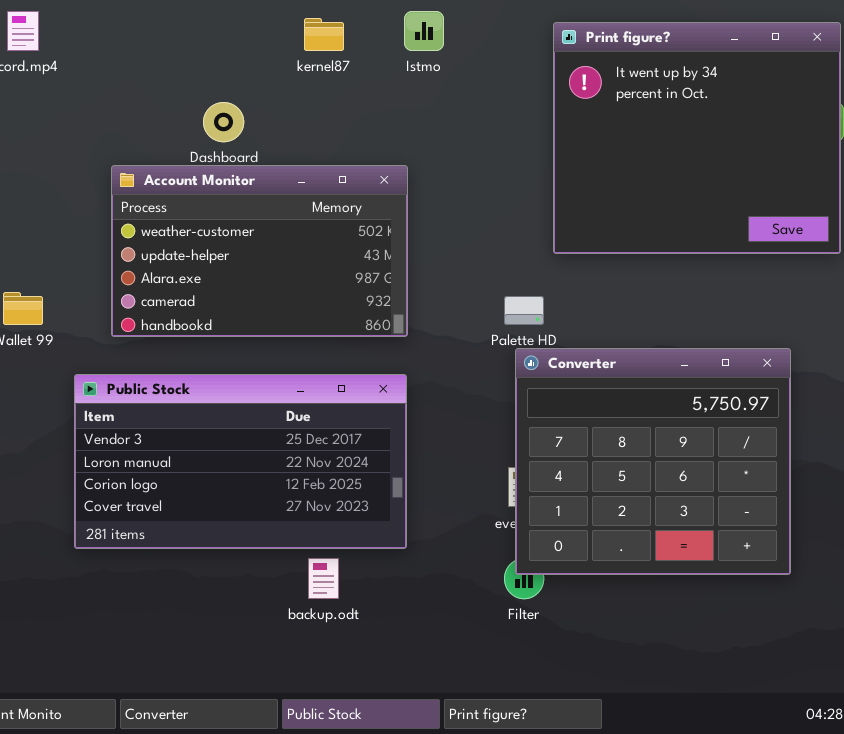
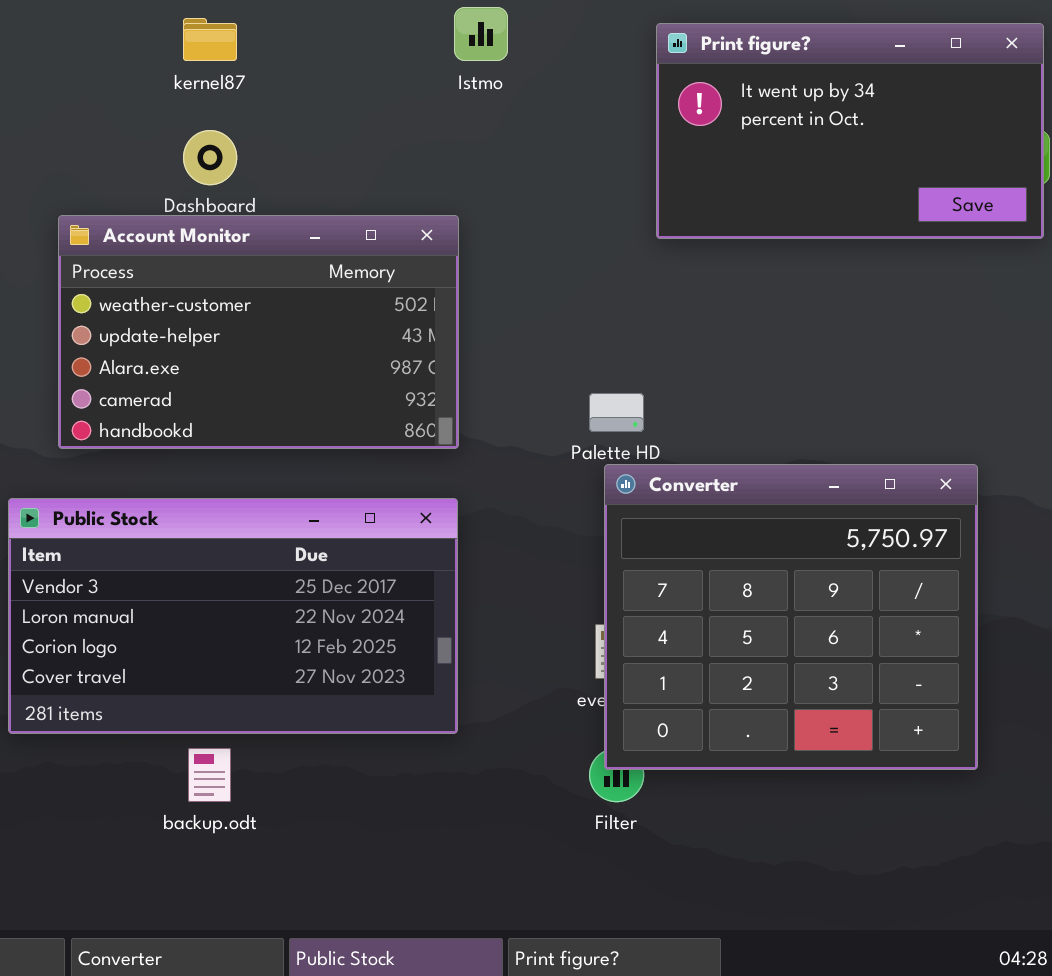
kernel87: [304,18,344,51] -> [183,18,237,61], moved
Print figure?: [553,22,841,254] -> [656,23,1044,239], resized
backup.odt: [308,558,339,599] -> [188,748,231,802], moved

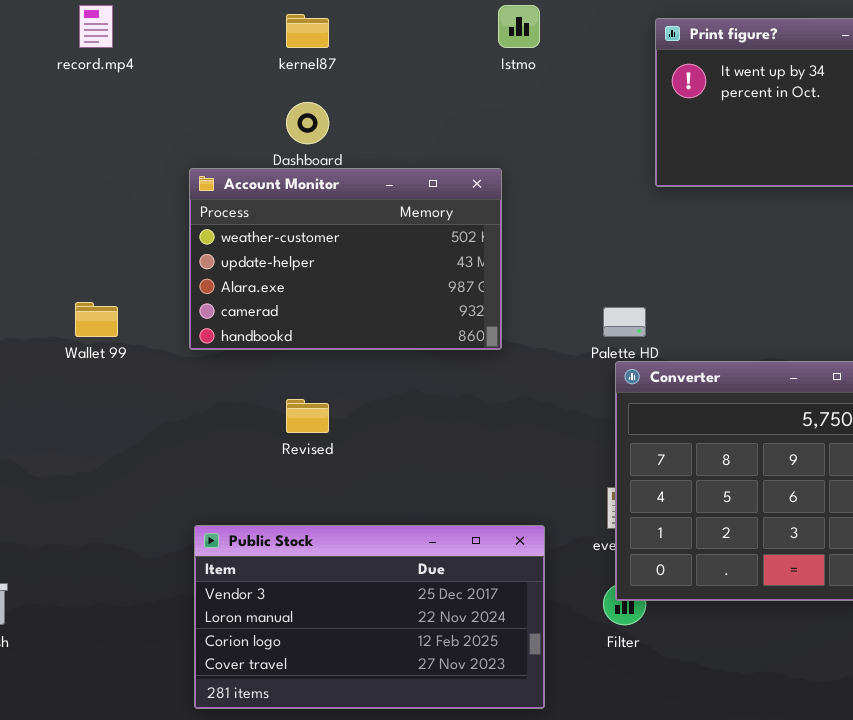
Public Stock: [8,498,458,734] -> [194,525,545,709], moved

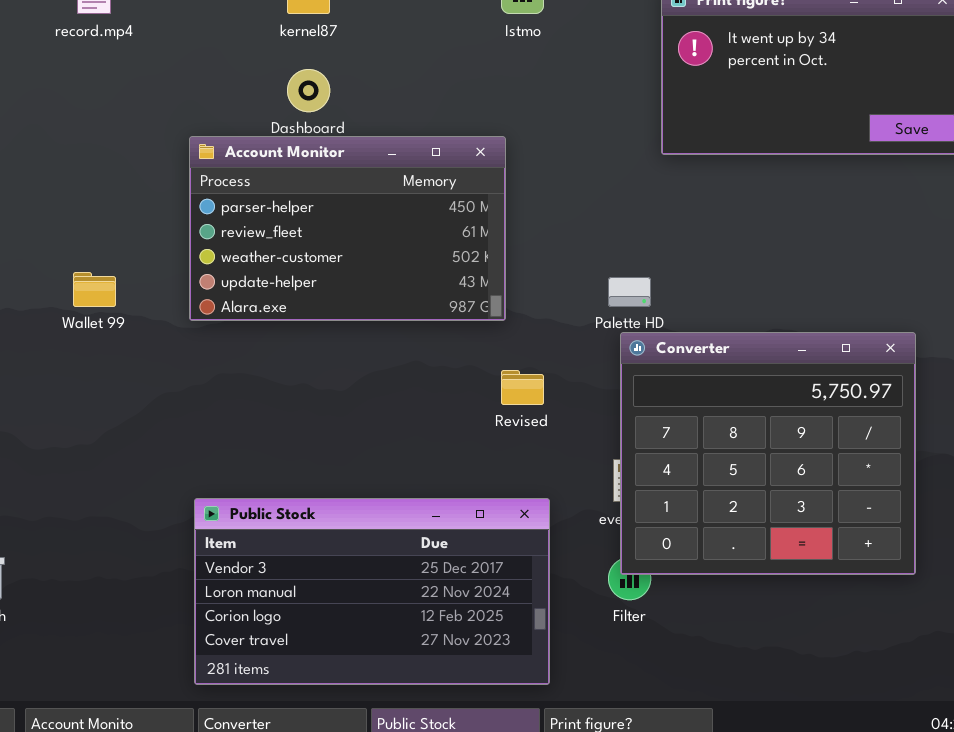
Account Monitor: [189,168,502,350] -> [189,136,506,321], scrolled up 2 rows
Revised: [286,399,329,433] -> [501,370,544,405], moved

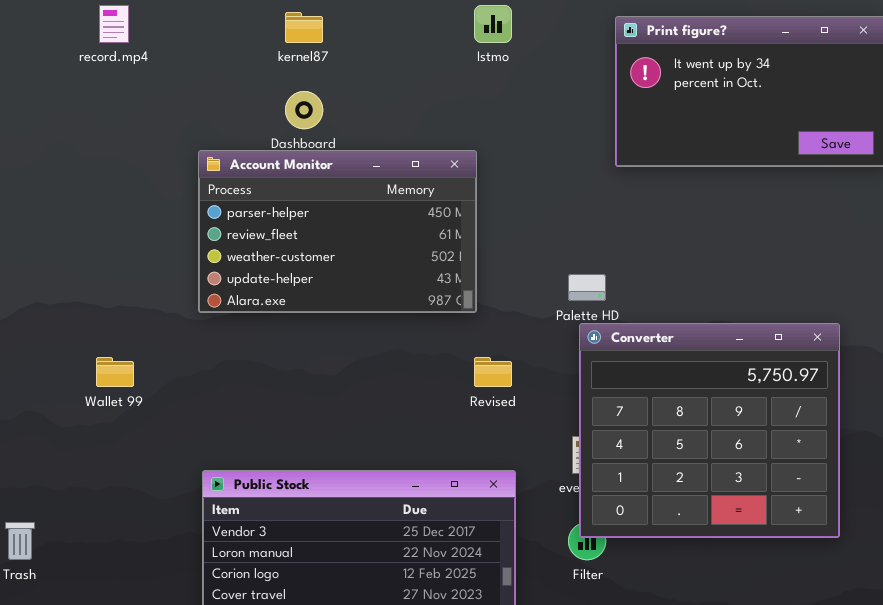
Wallet 99: [73,272,116,307] -> [96,357,134,387], moved

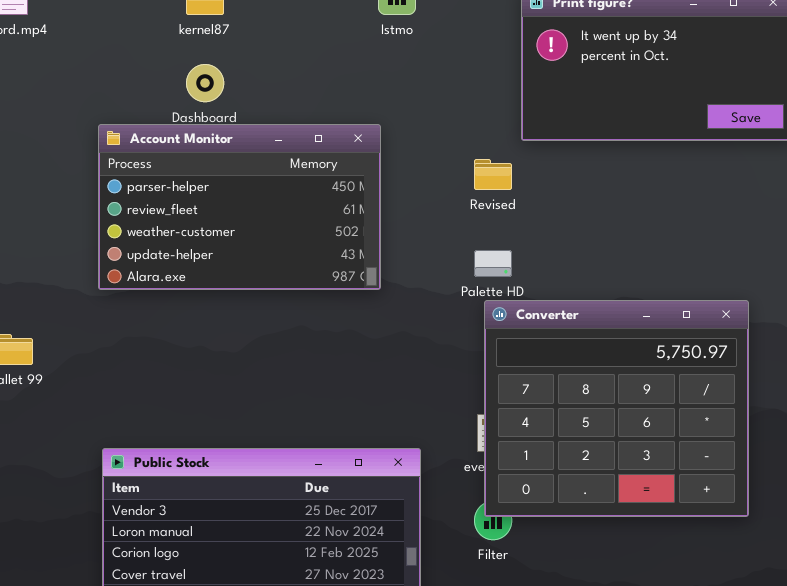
Revised: [474,357,512,387] -> [474,159,512,190], moved

